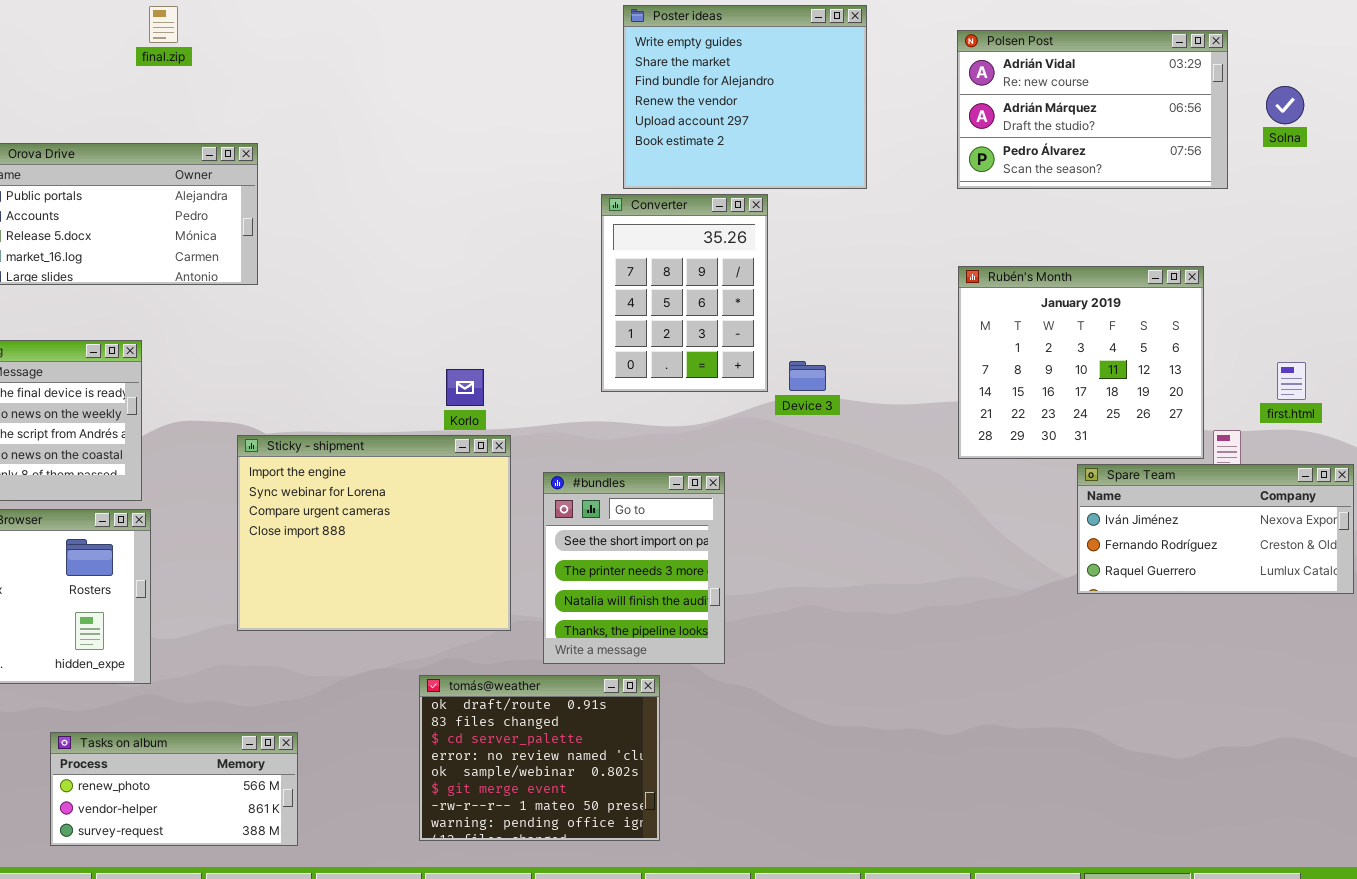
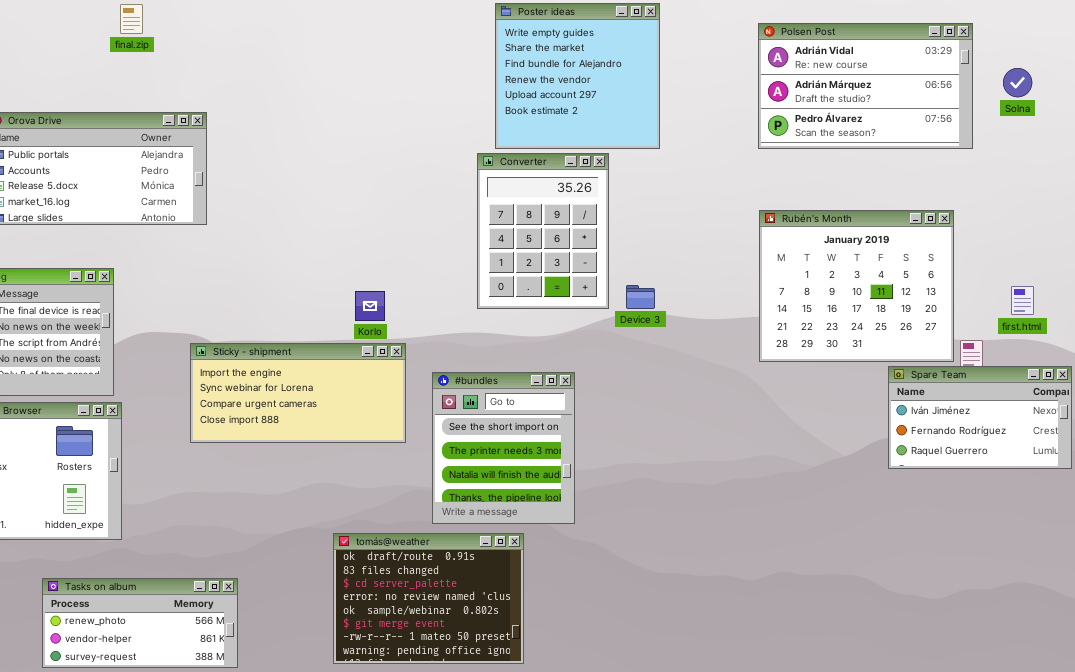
Poster ideas: [623,5,867,189] -> [495,3,660,149], resized
Sticky - shipment: [237,435,511,631] -> [190,343,406,443], resized
Spare Team: [1077,464,1354,594] -> [888,366,1072,469], resized

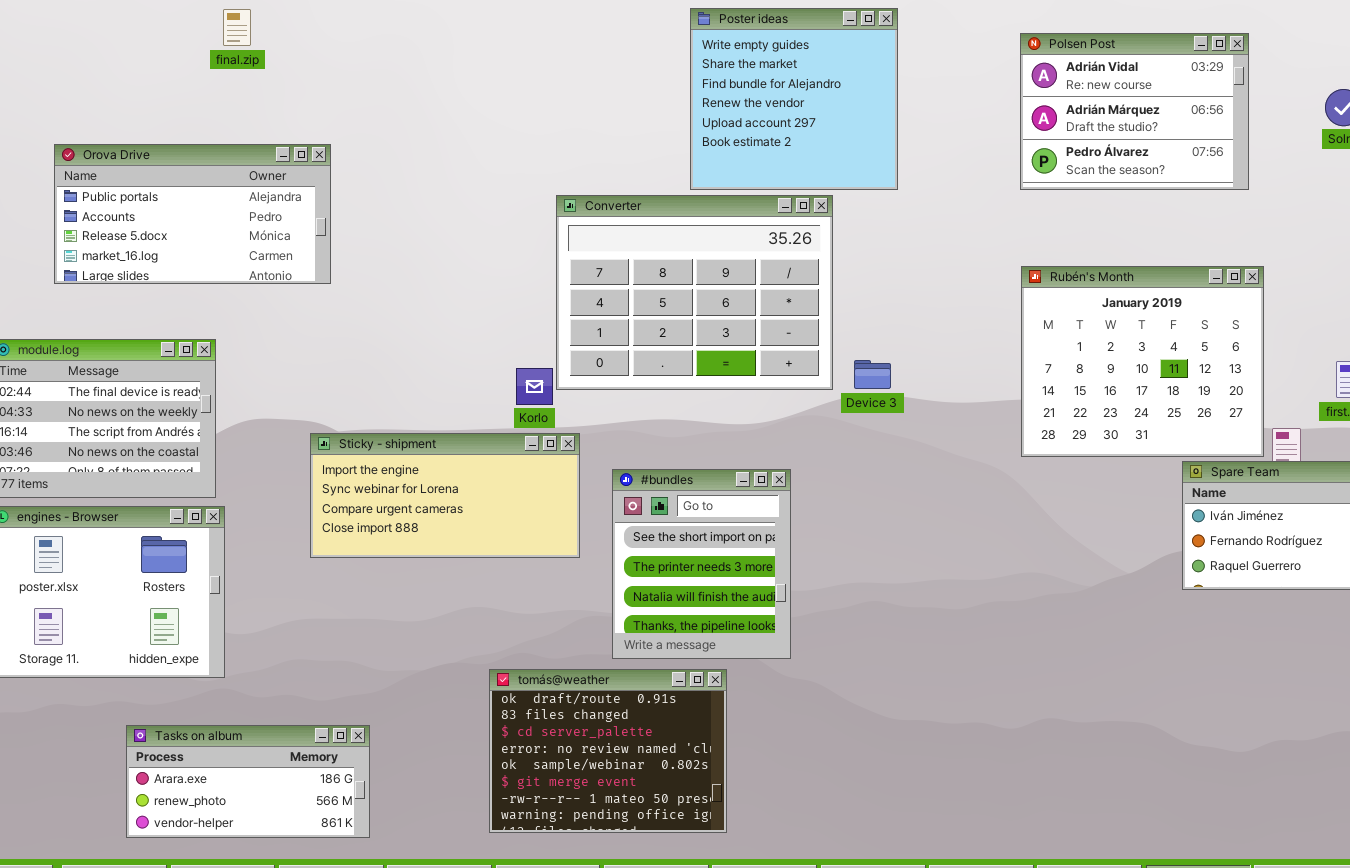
Polsen Post: [758,23,973,149] -> [1020,33,1249,190], resized
Converter: [477,153,609,309] -> [556,195,833,390], resized
Tasks on album: [42,578,238,668] -> [126,725,370,838], scrolled up 1 row

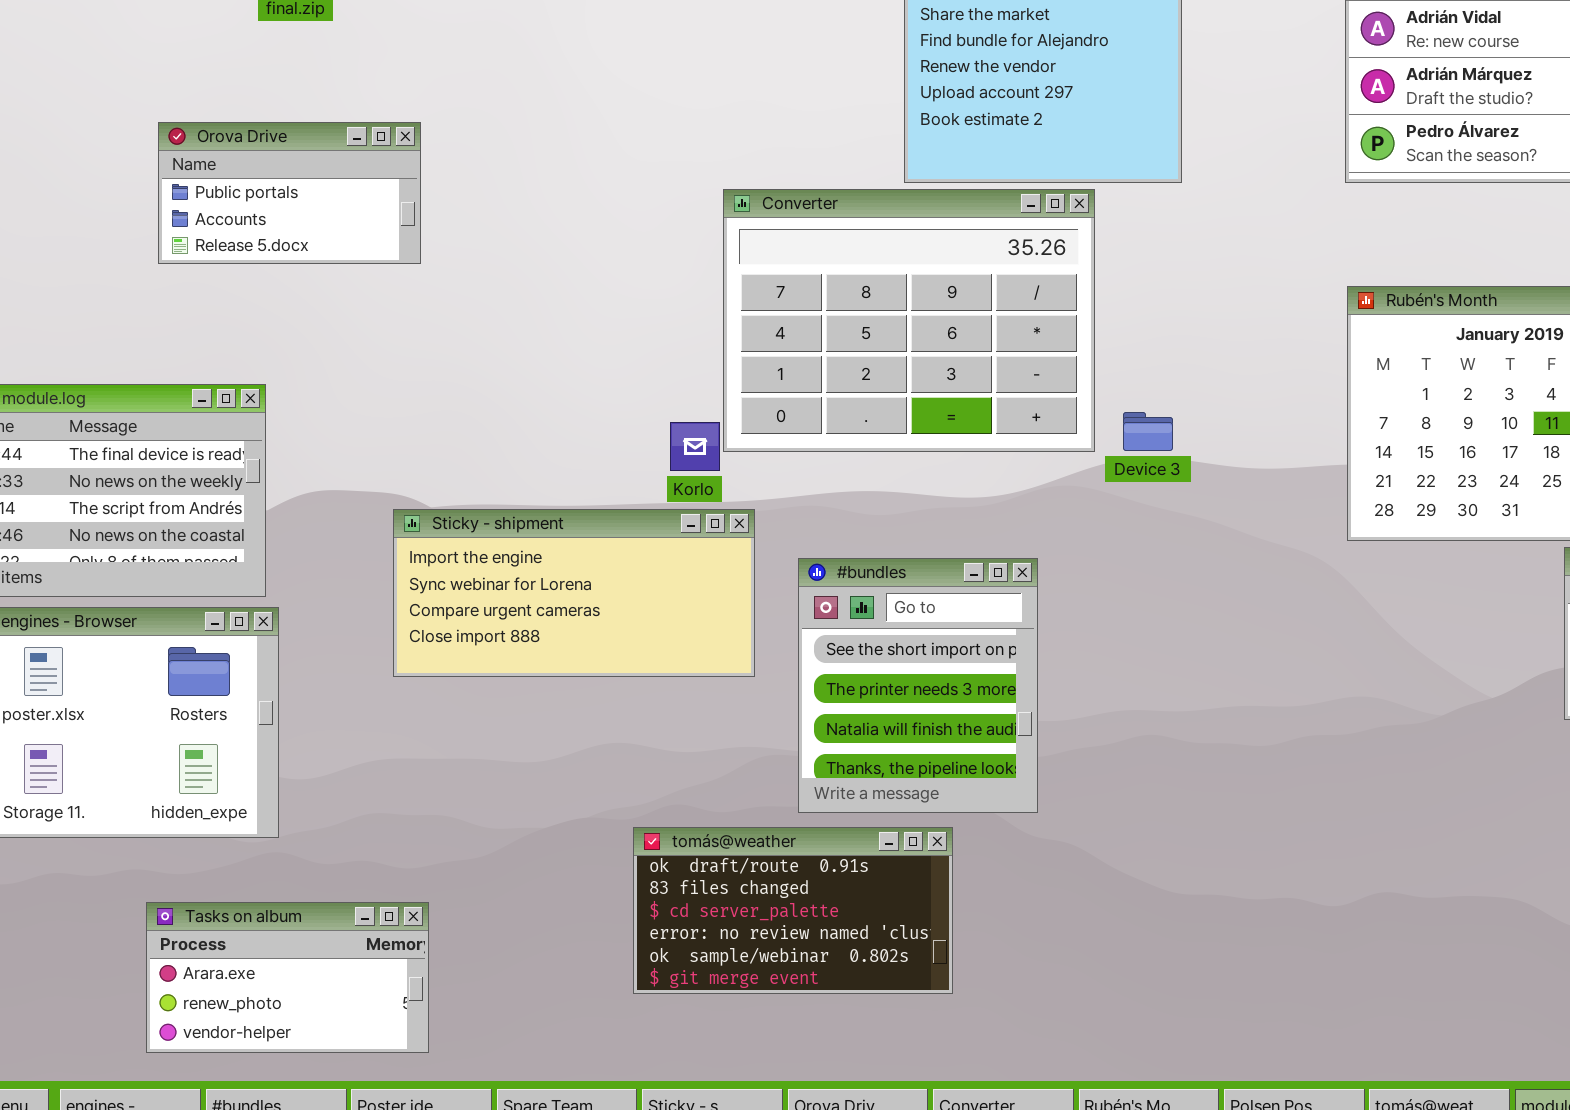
Orova Drive: [54,144,331,284] -> [158,122,421,264], resized
tomás@weather: [489,669,727,833] -> [633,827,953,994], resized
Tasks on album: [126,725,370,838] -> [146,902,429,1053], resized

